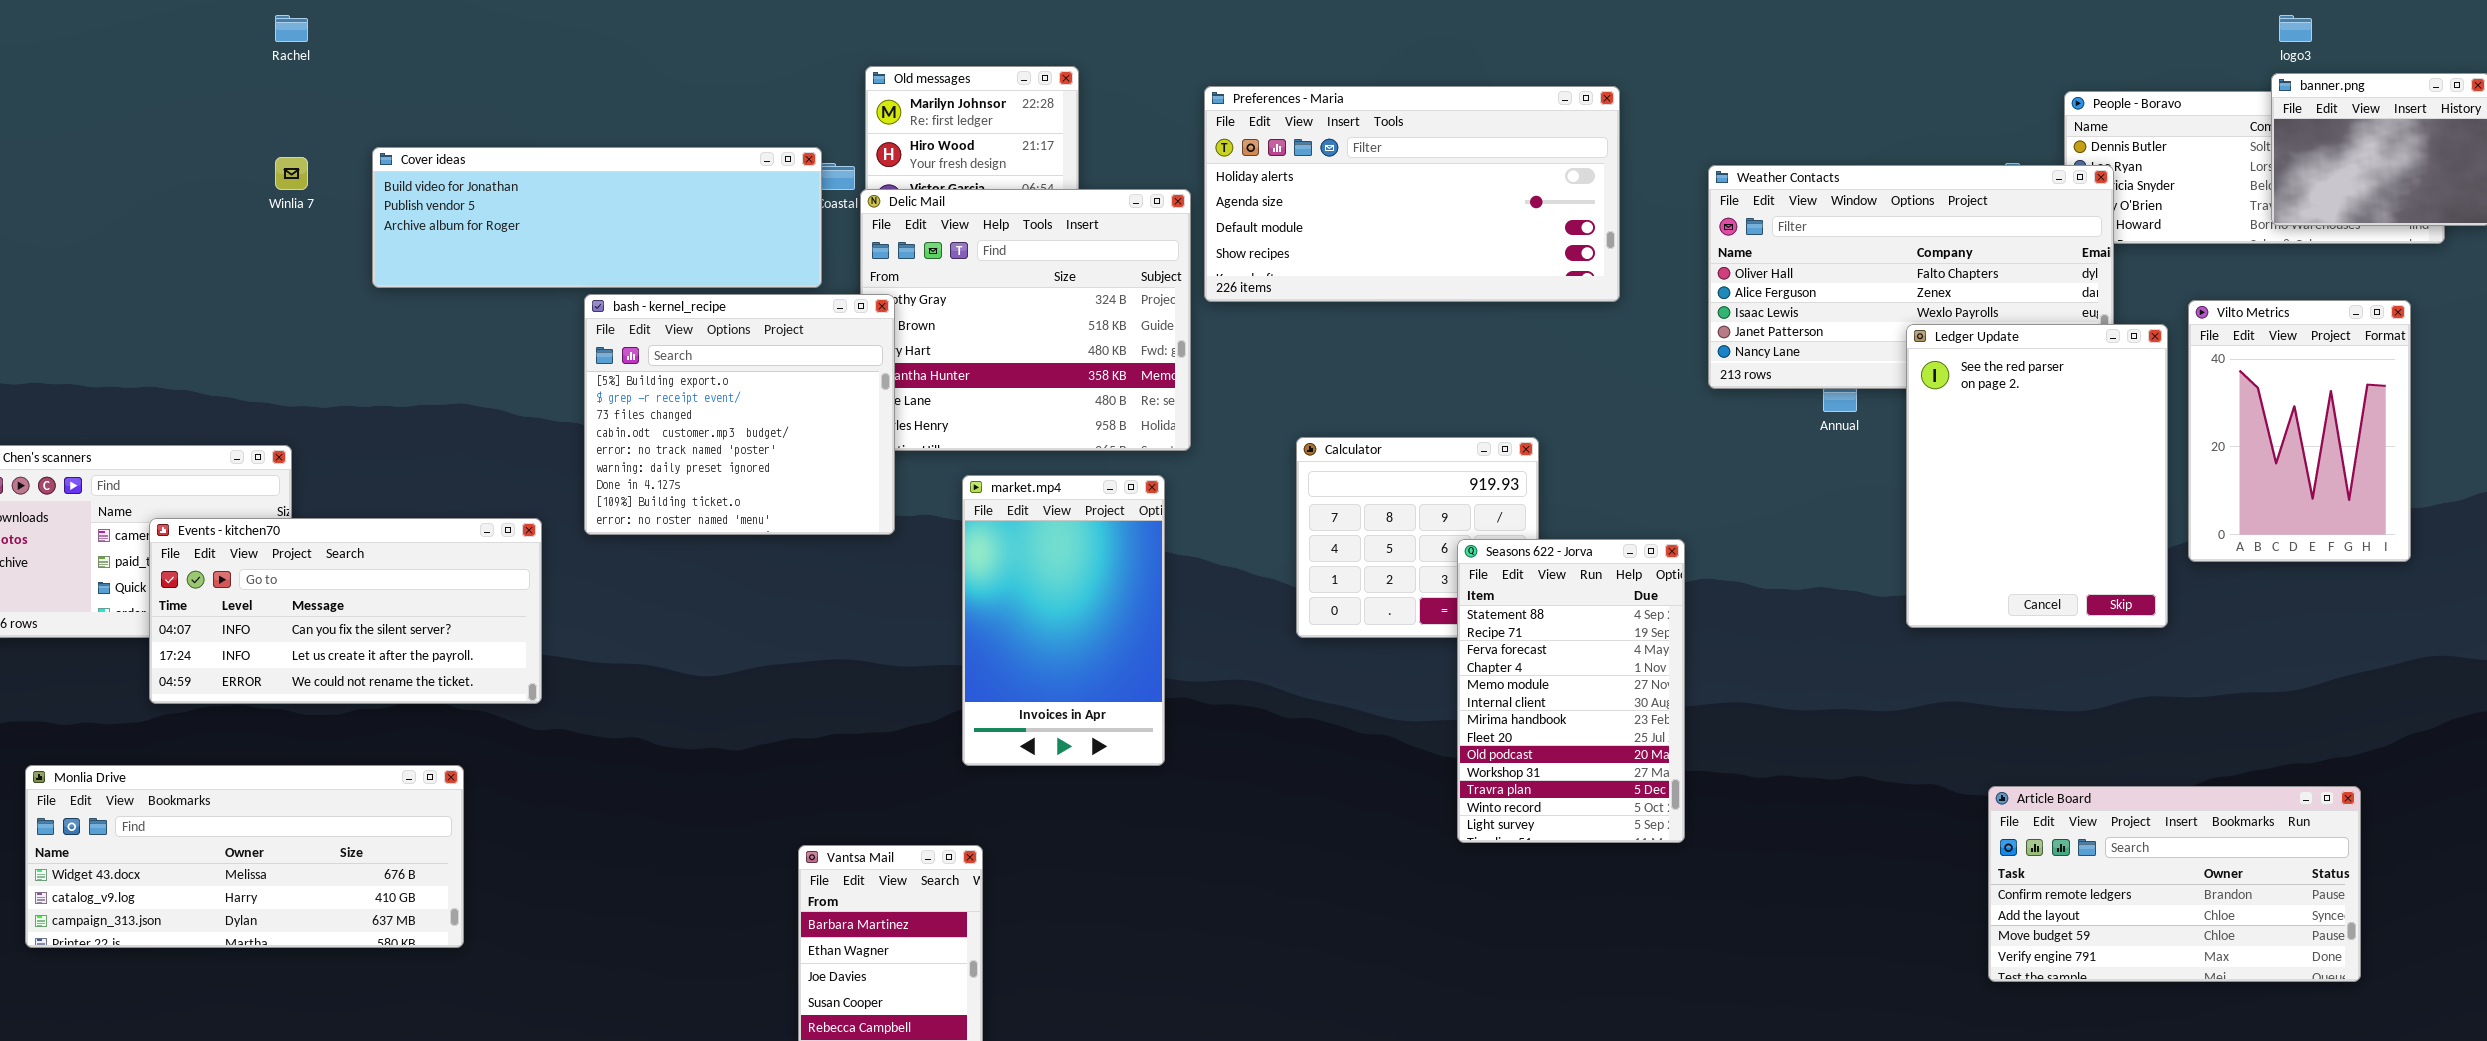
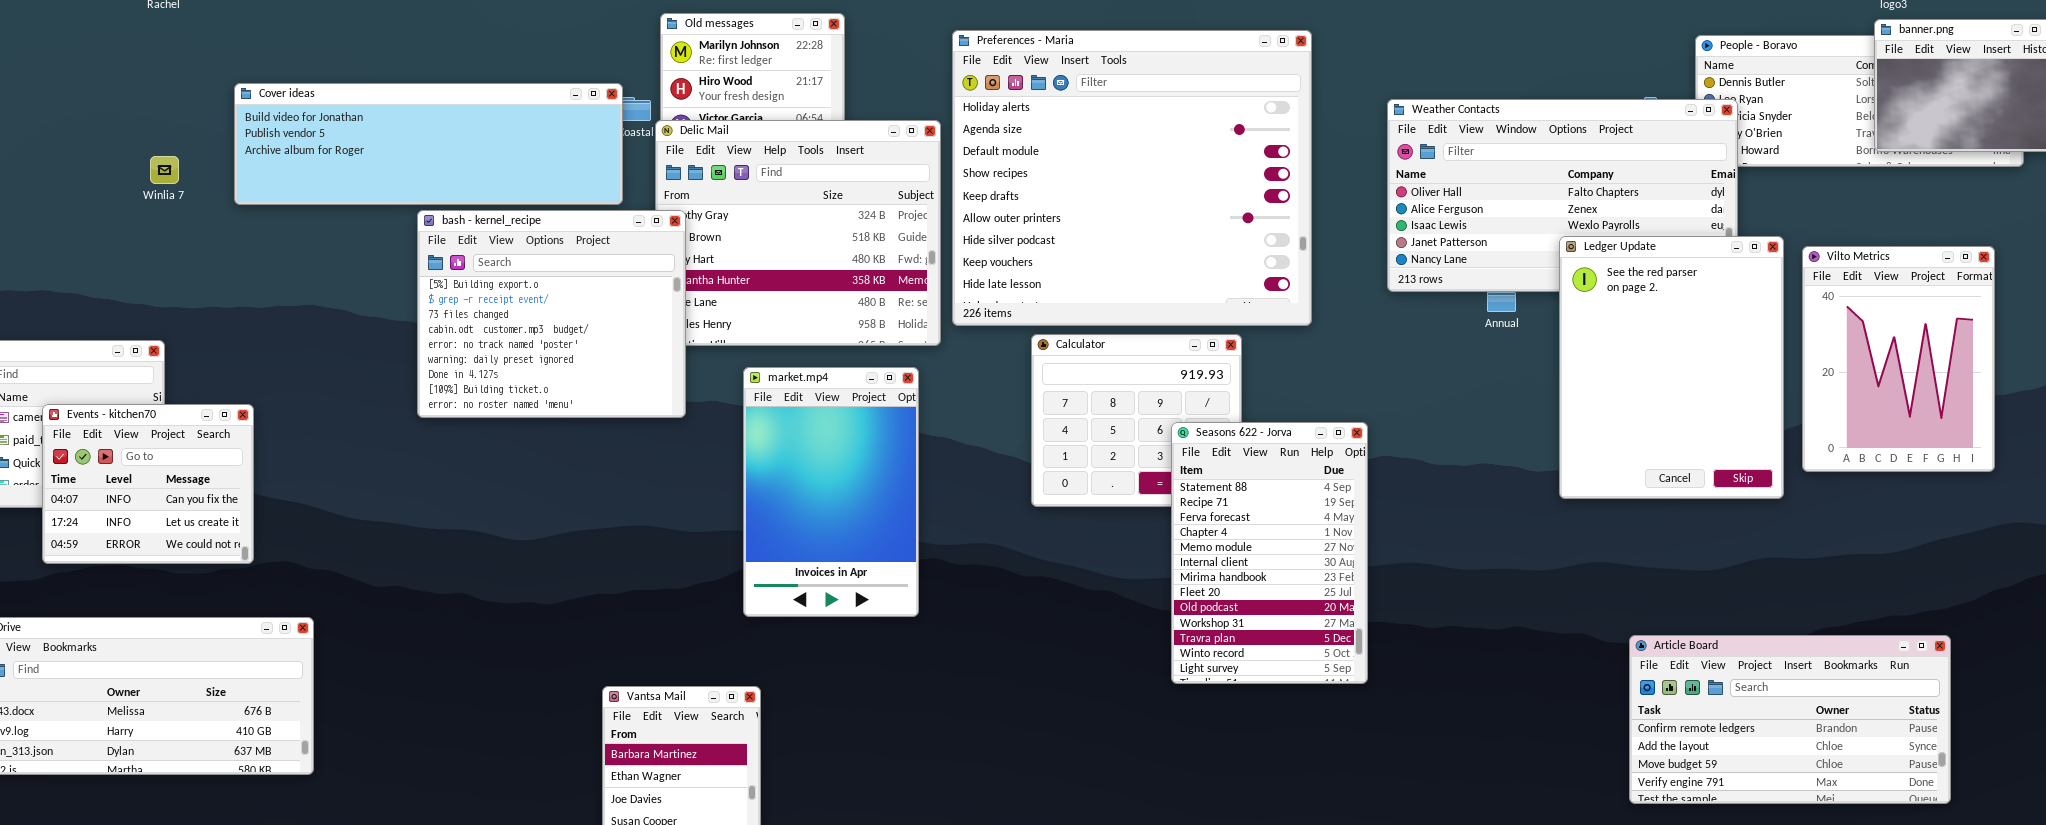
Preferences - Maria: [1204,86,1620,302] -> [952,30,1312,326], resized
Winlia 7: [275,157,308,190] -> [150,156,179,184], moved
Vilto Metrics: [2188,300,2411,562] -> [1802,246,1995,472], moved
Events - kitchen70: [149,518,542,704] -> [42,404,254,564], resized

